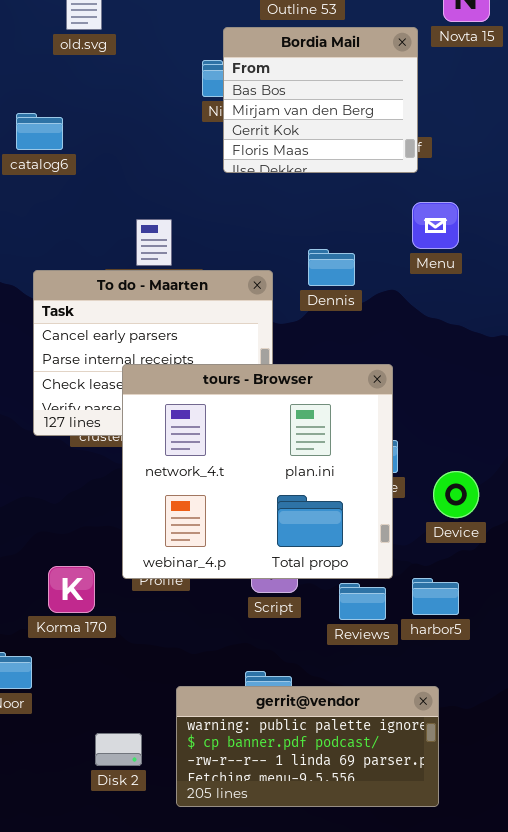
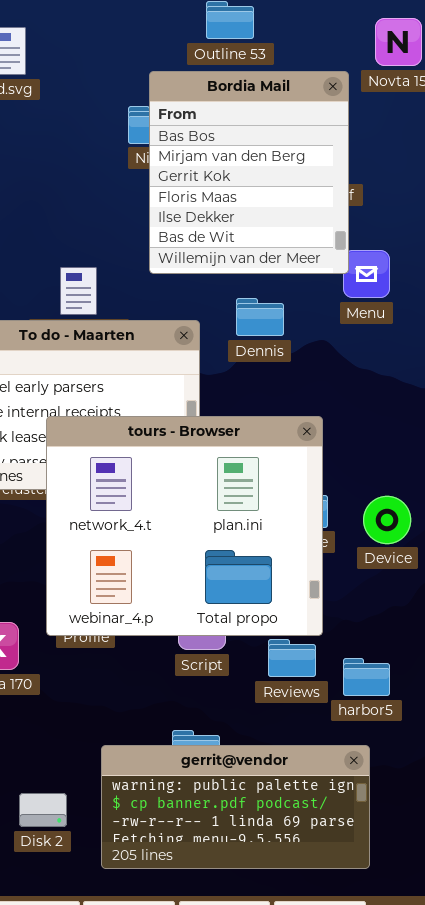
Bordia Mail: [223,27,418,173] -> [149,71,349,274], resized
Device: [433,471,479,518] -> [363,496,411,544], moved
harbor5: [412,578,459,615] -> [343,658,390,696], moved

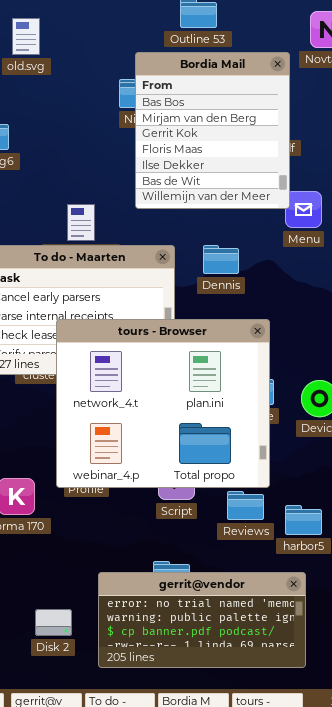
Dennis: [236,298,284,336] -> [203,245,239,274], moved
gerrit@vendor: [101,745,370,869] -> [98,572,306,668], scrolled up 1 row

